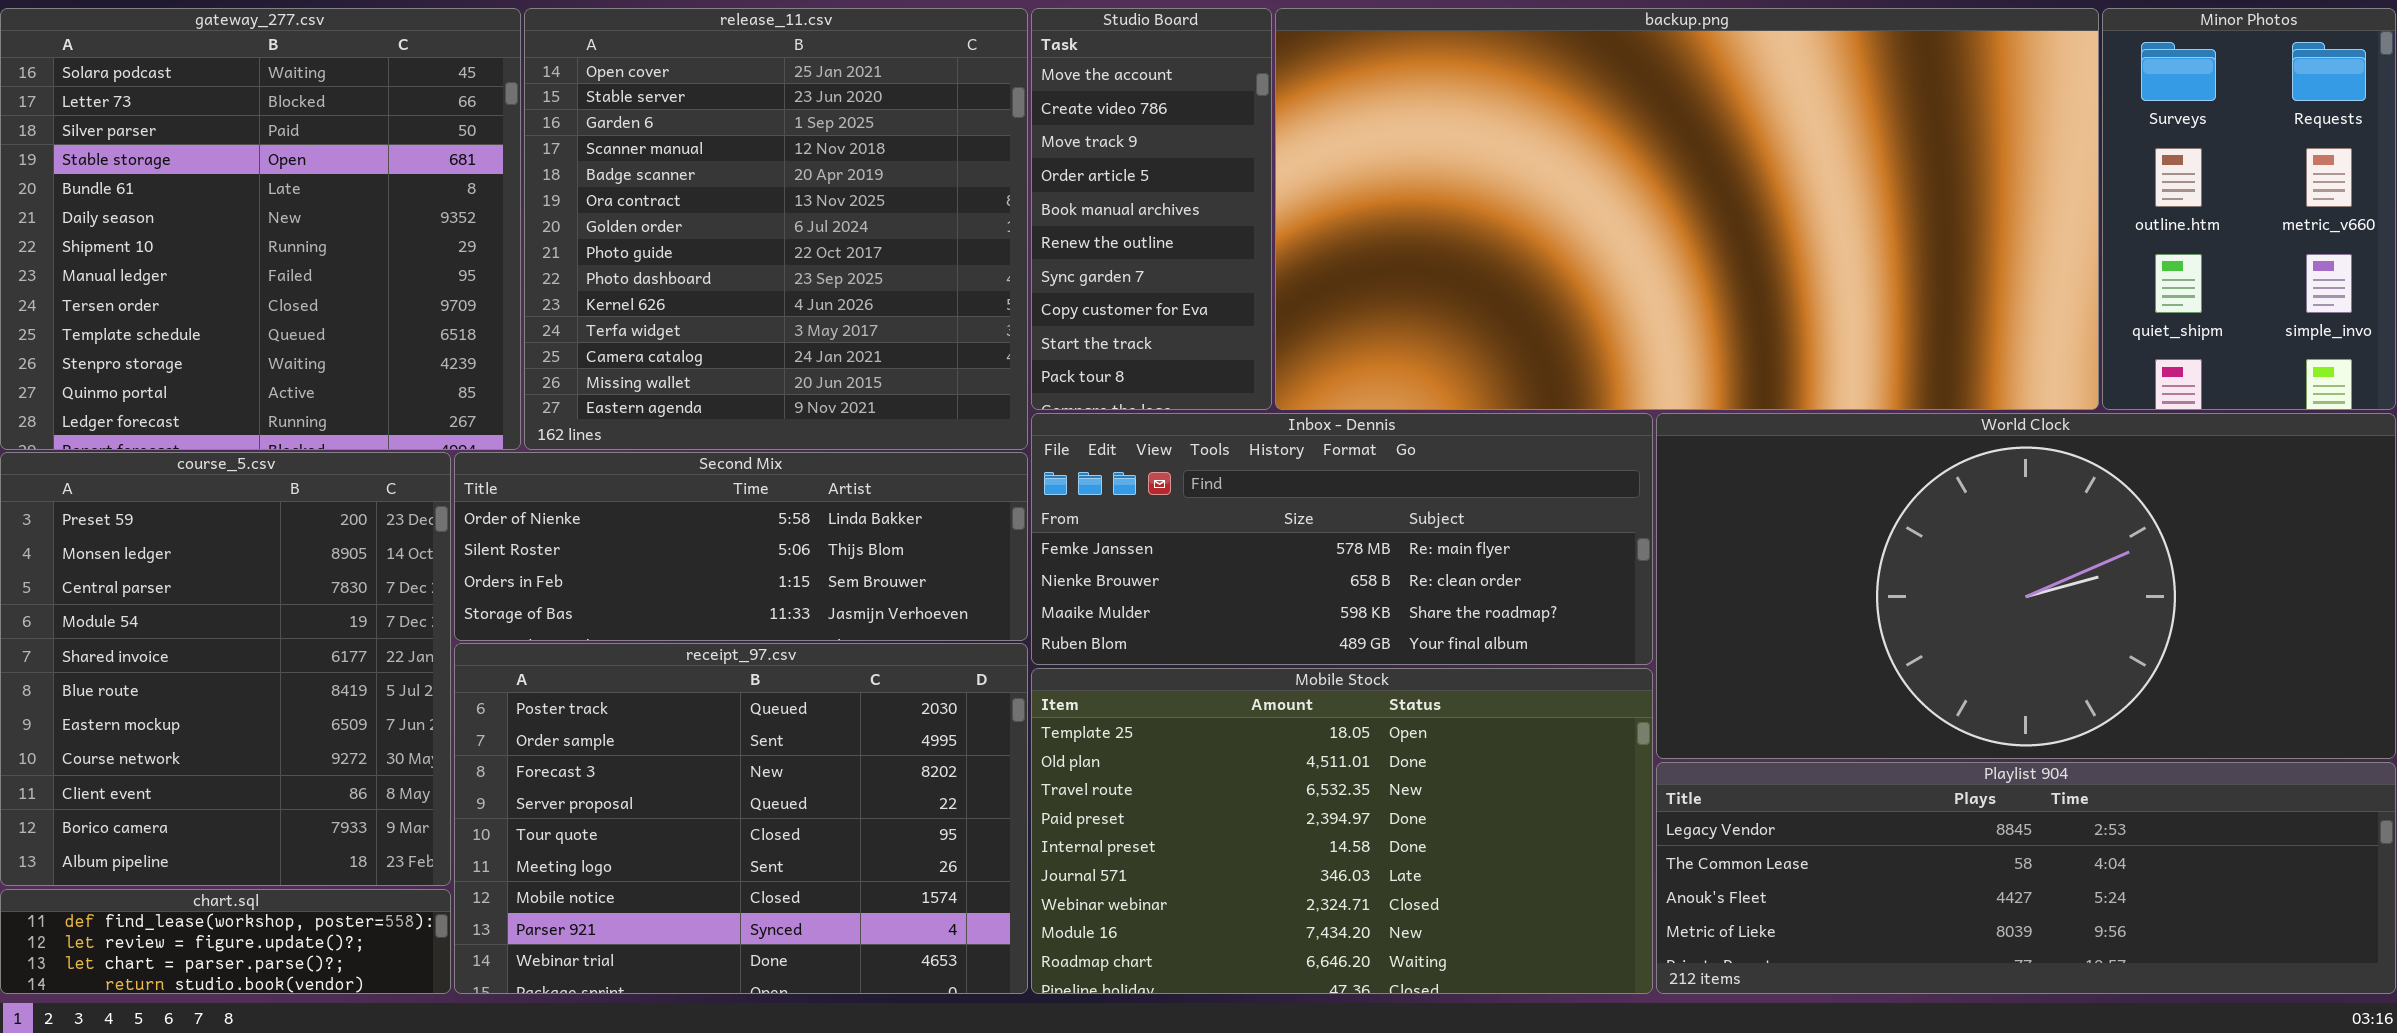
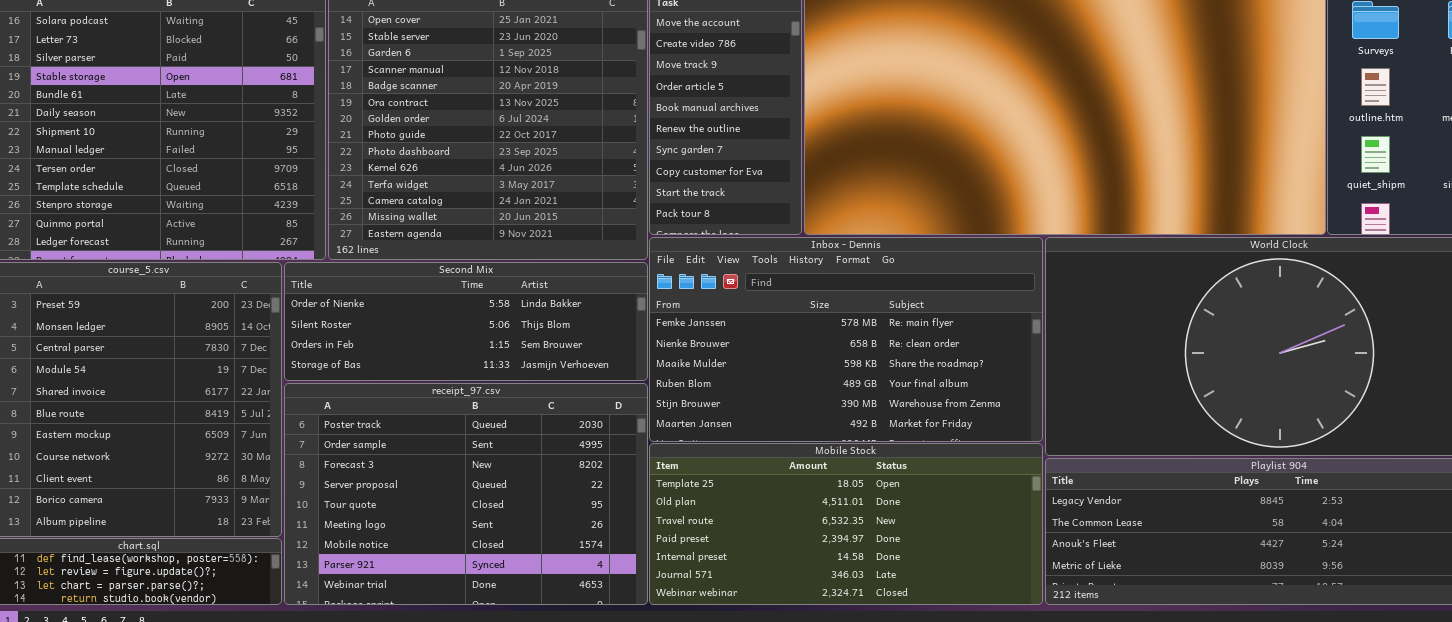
Inbox - Dennis: [1031,413,1653,665] -> [649,237,1043,442], resized
Mobile Stock: [1031,668,1653,994] -> [649,443,1043,605], resized

